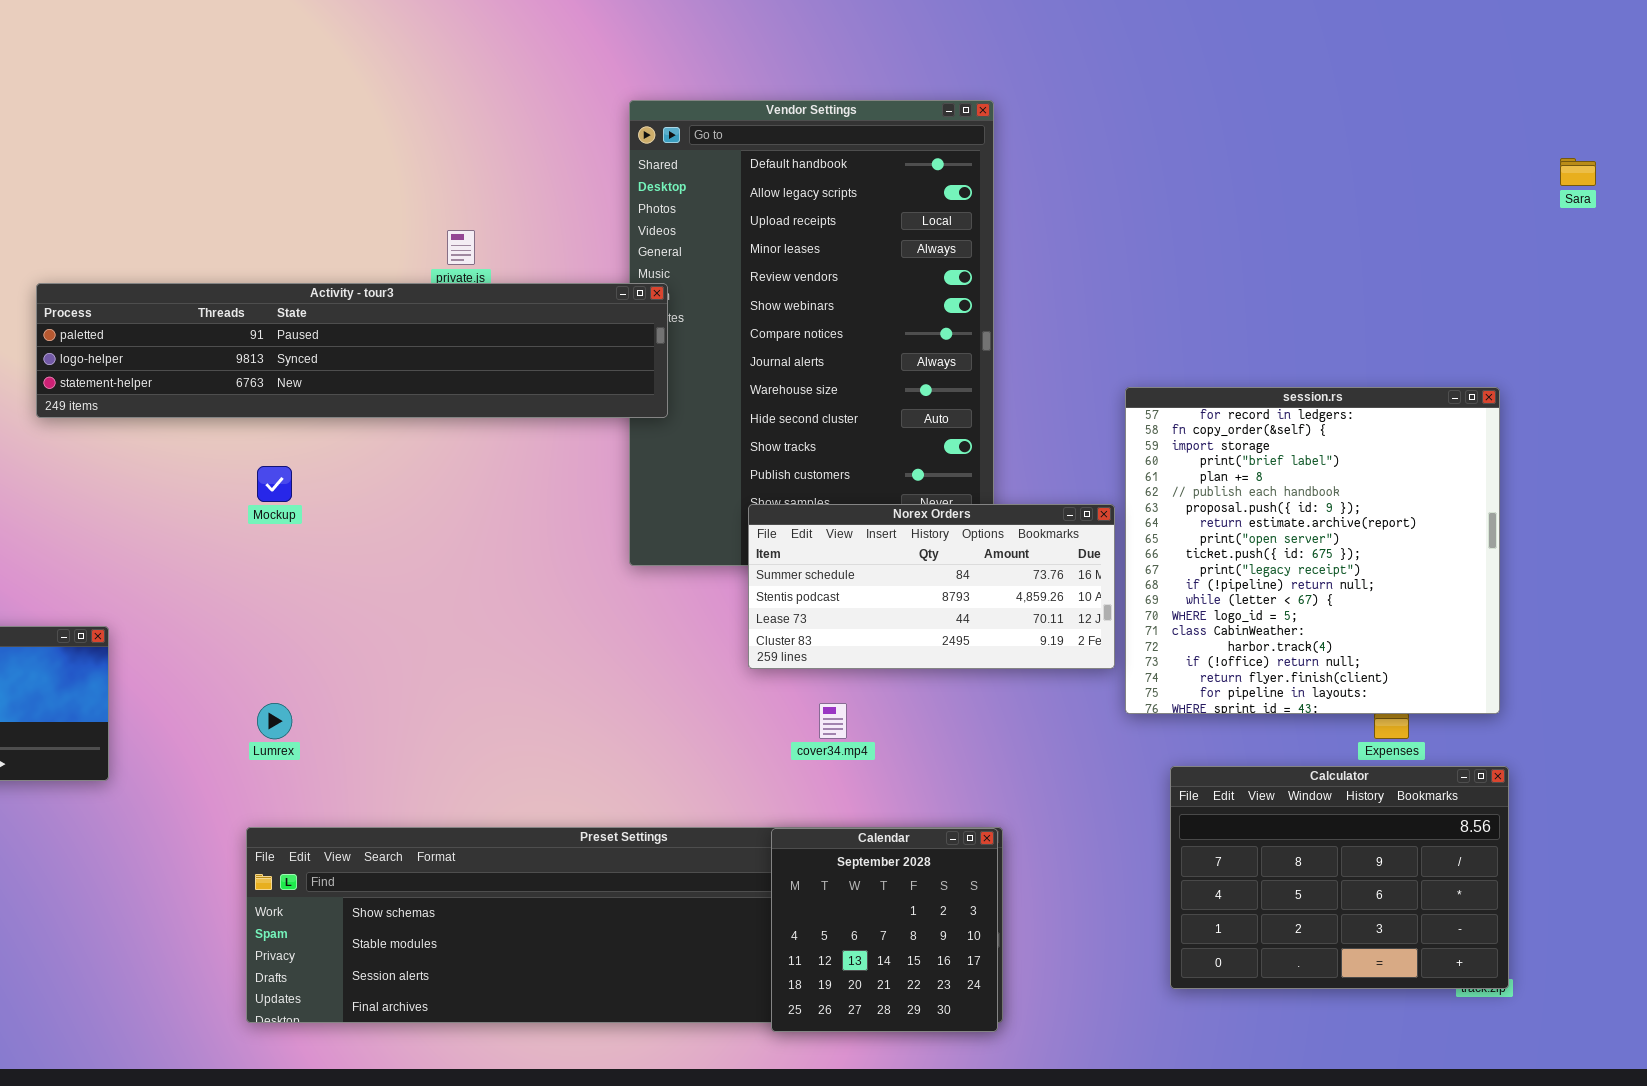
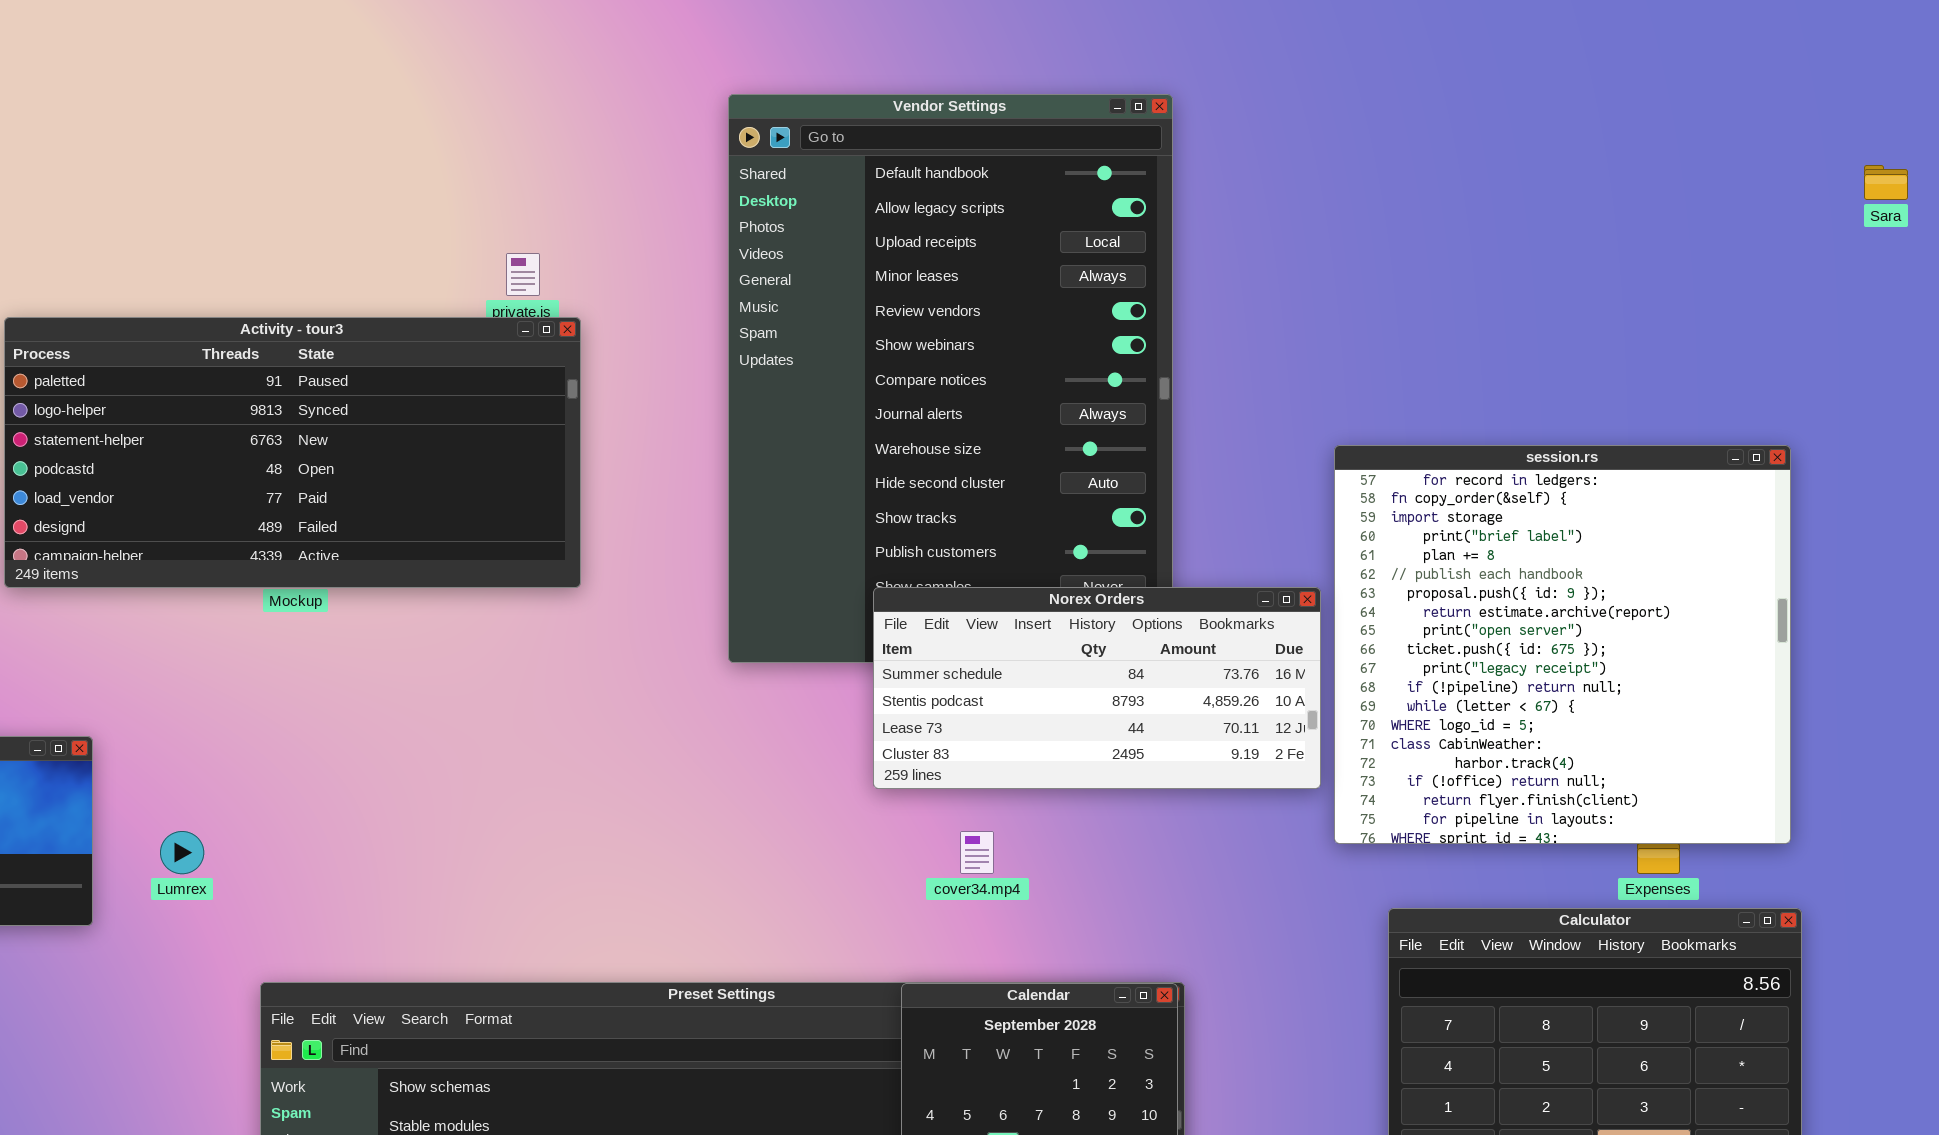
Activity - tour3: [36,283,668,418] -> [4,317,581,588], resized
Lumrex: [257,703,292,739] -> [160,831,204,874], moved

